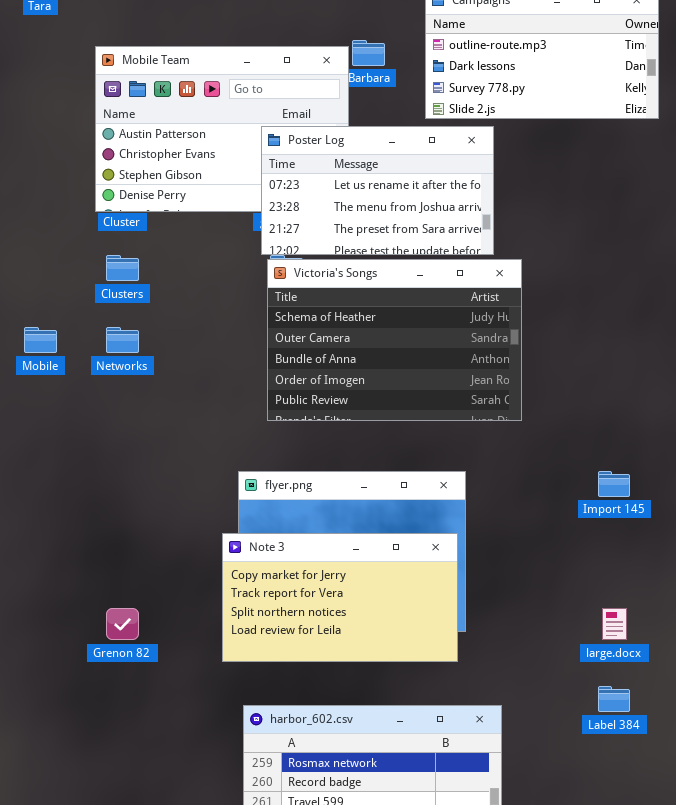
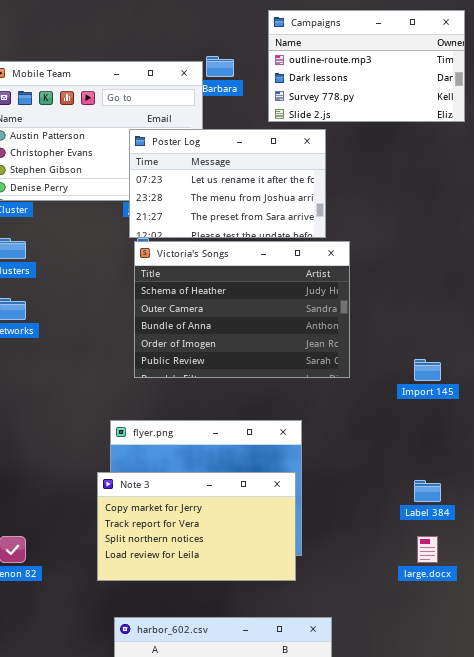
Import 145: [598,471,630,497] -> [414,359,441,381], moved
Label 384: [598,686,630,712] -> [414,480,441,502], moved

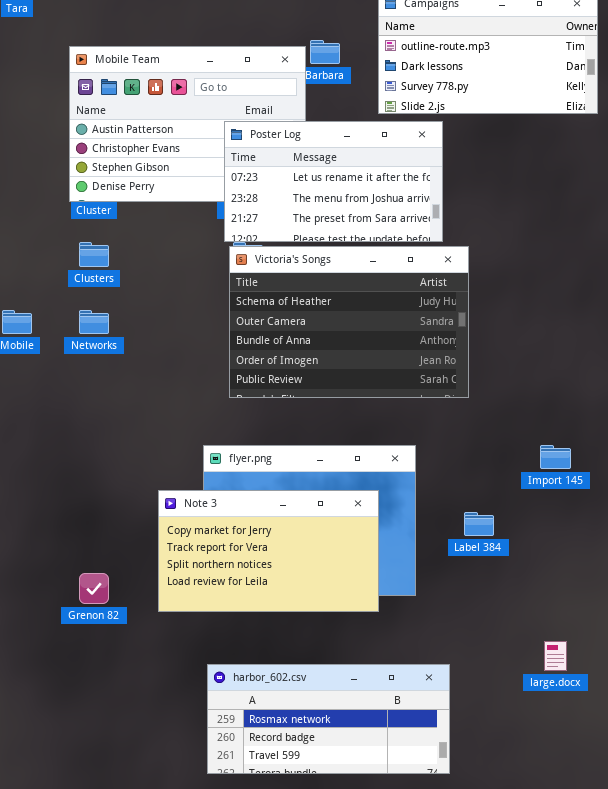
Import 145: [414,359,441,381] -> [540,445,571,469], moved
Note 3: [97,472,296,581] -> [158,490,379,612], moved
Label 384: [414,480,441,502] -> [464,512,494,536], moved
large.docx: [417,536,438,563] -> [544,641,567,671], moved

